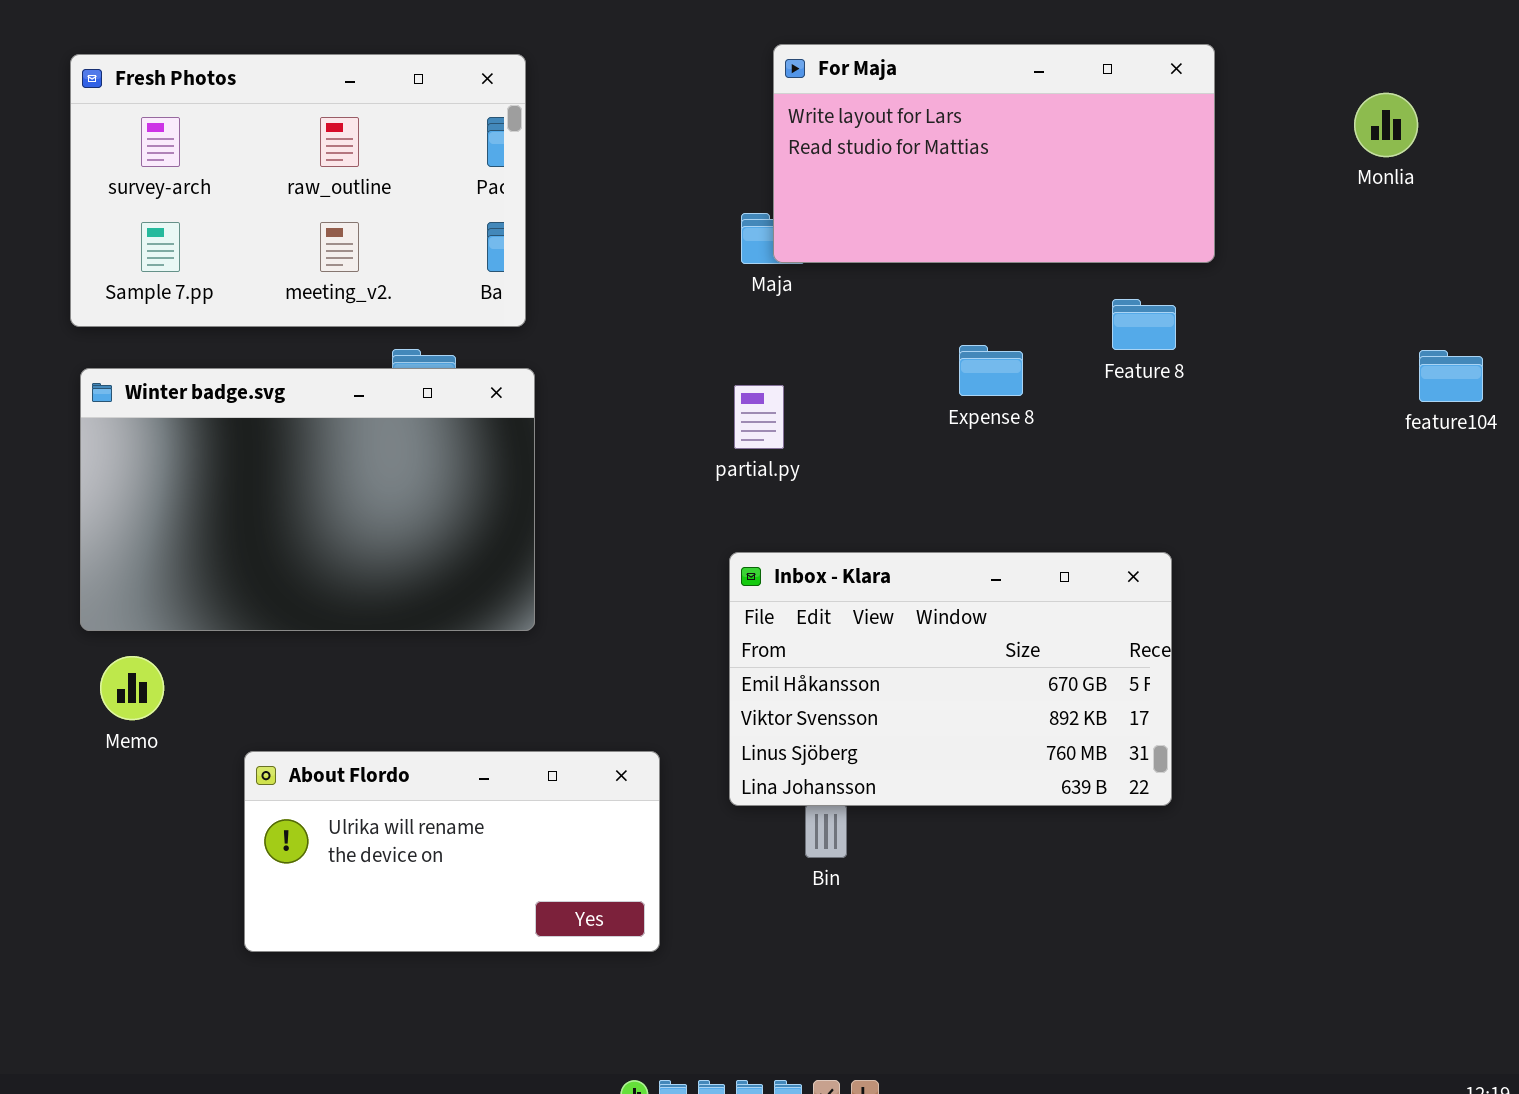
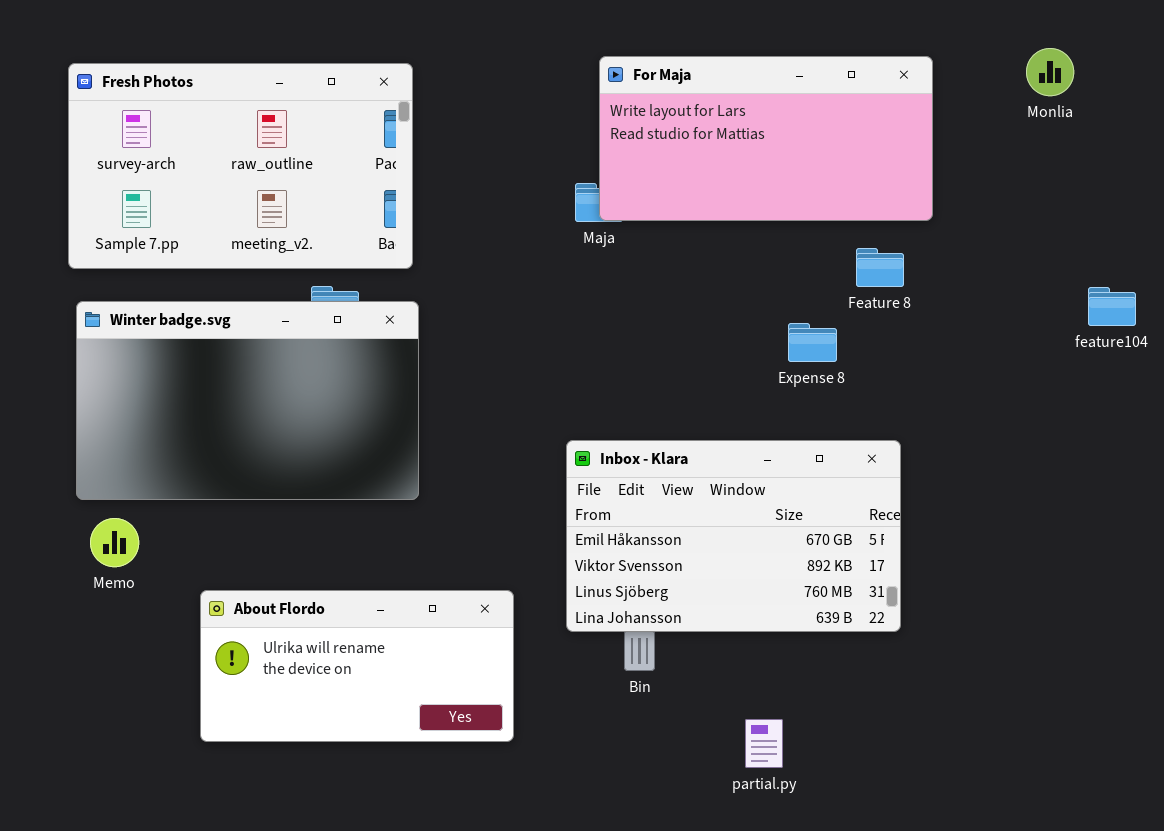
Monlia: [1354,93,1418,157] -> [1026,48,1074,96], moved
Expense 8: [959,345,1023,396] -> [788,323,837,362], moved
partial.py: [734,385,784,449] -> [745,719,783,768], moved

